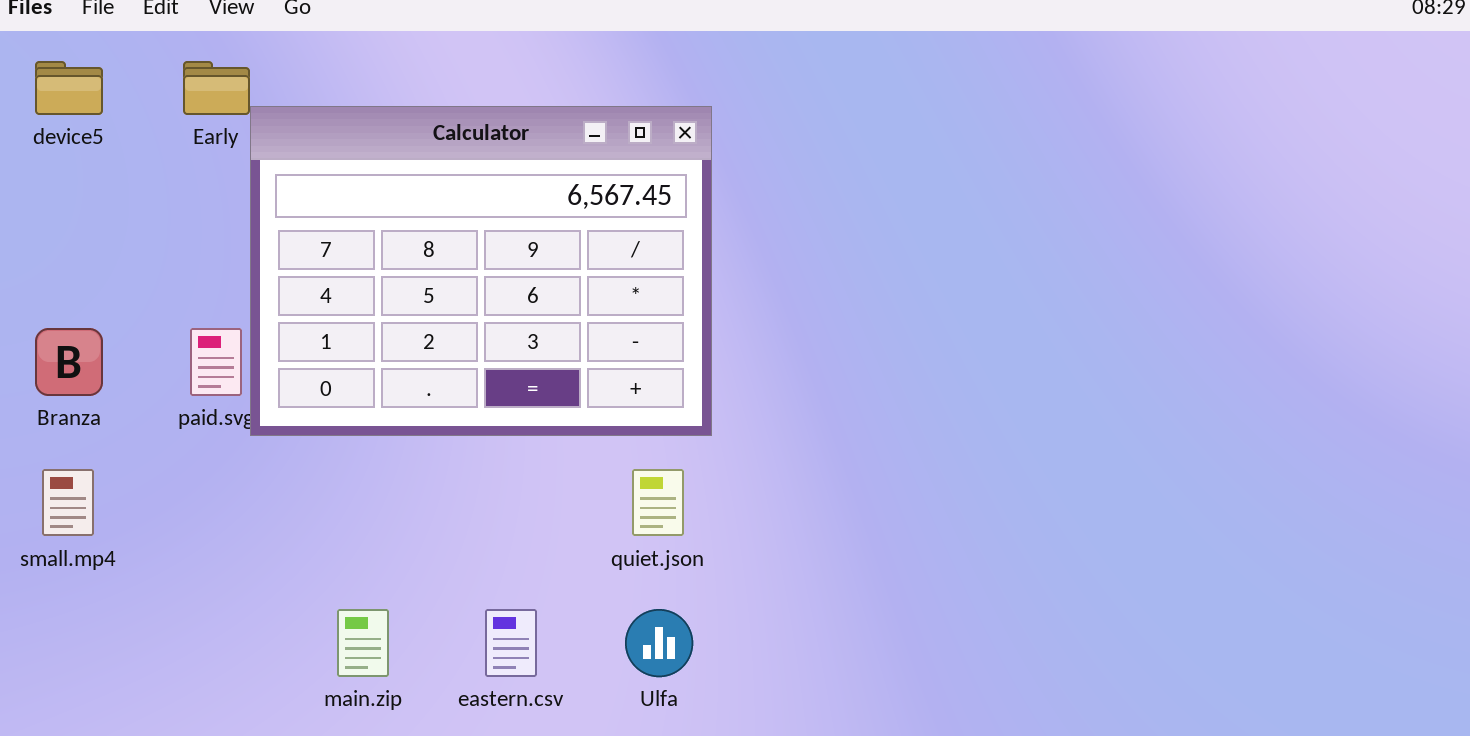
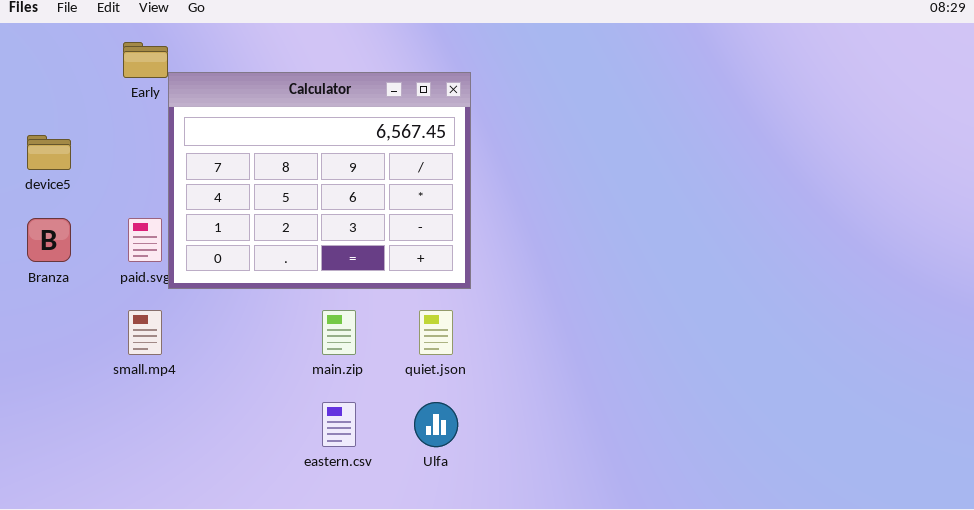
device5: [35,61,103,115] -> [27,135,71,170], moved
small.mp4: [42,469,94,536] -> [128,310,162,355], moved
main.zip: [337,609,389,677] -> [322,310,356,355], moved

